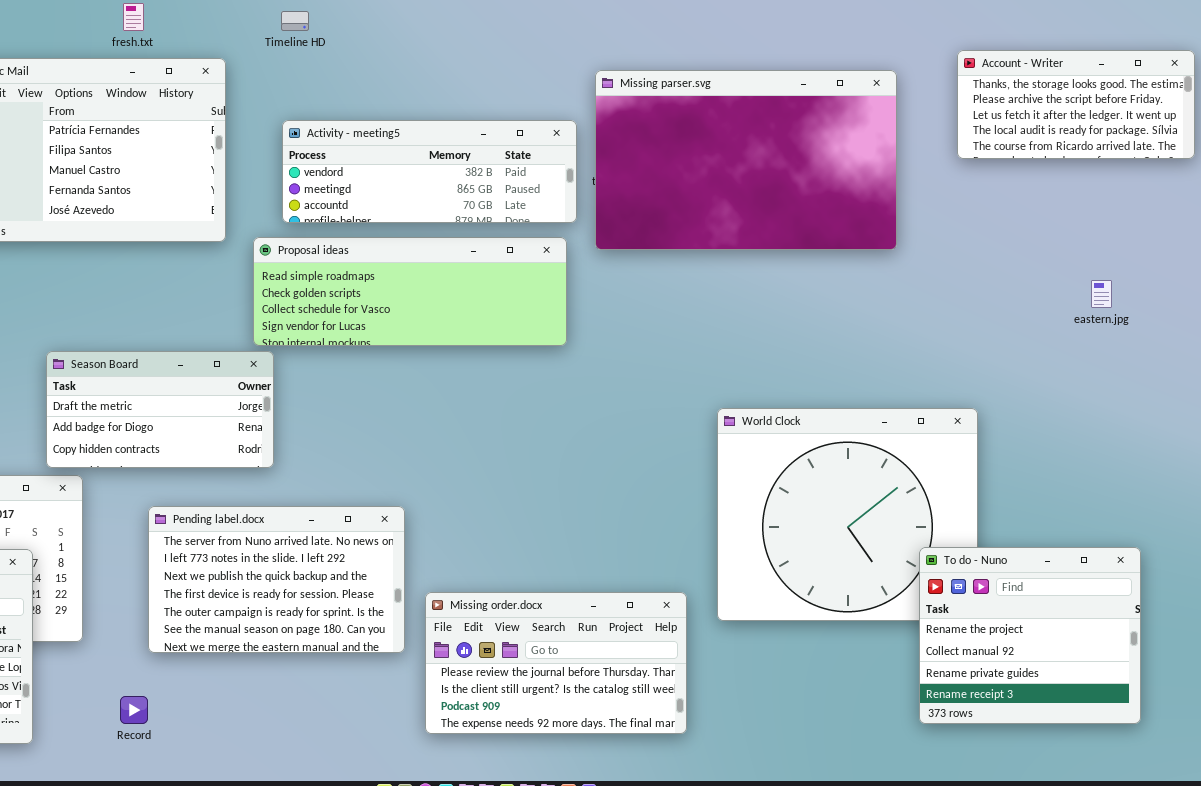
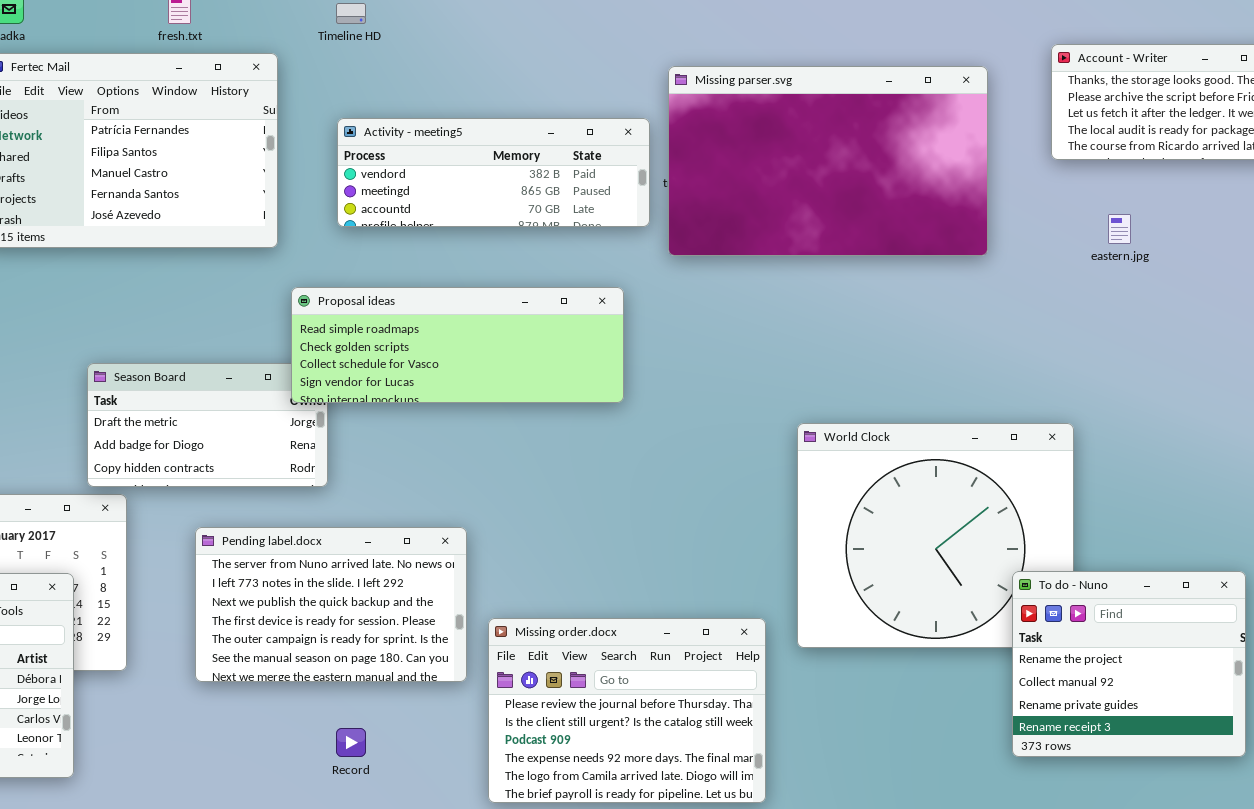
Proposal ideas: [253,237,567,346] -> [291,287,624,403], moved
eastern.jpg: [1091,280,1112,308] -> [1108,214,1131,244], moved
Missing order.docx: [425,592,687,734] -> [488,618,766,803], resized
Record: [120,696,148,724] -> [336,728,366,757], moved

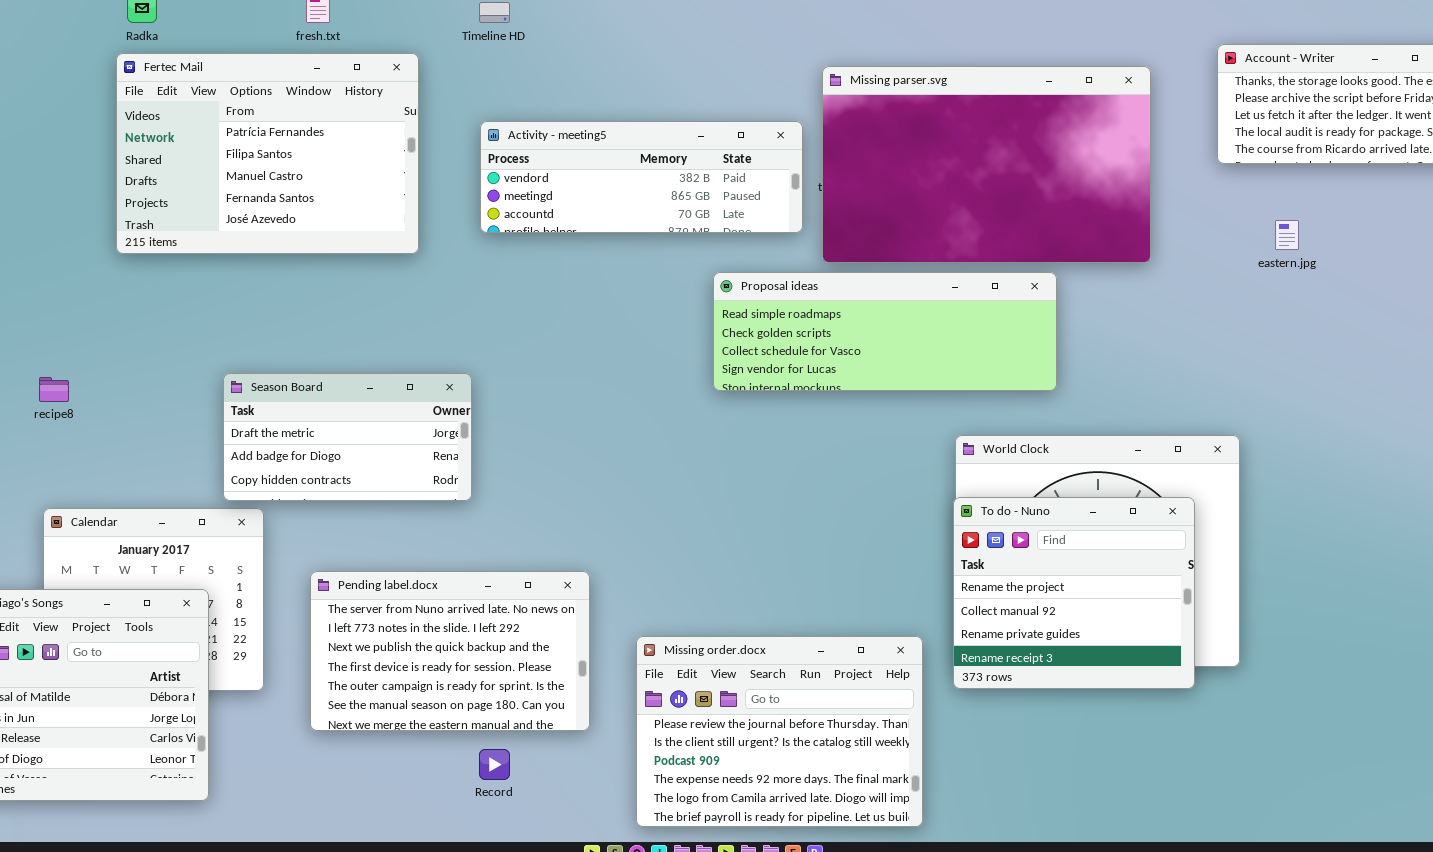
Proposal ideas: [291,287,624,403] -> [713,272,1057,391], moved
Pending label.docx: [195,527,467,682] -> [310,571,590,731], moved
To do - Nuno: [1012,571,1246,757] -> [953,497,1195,689], moved

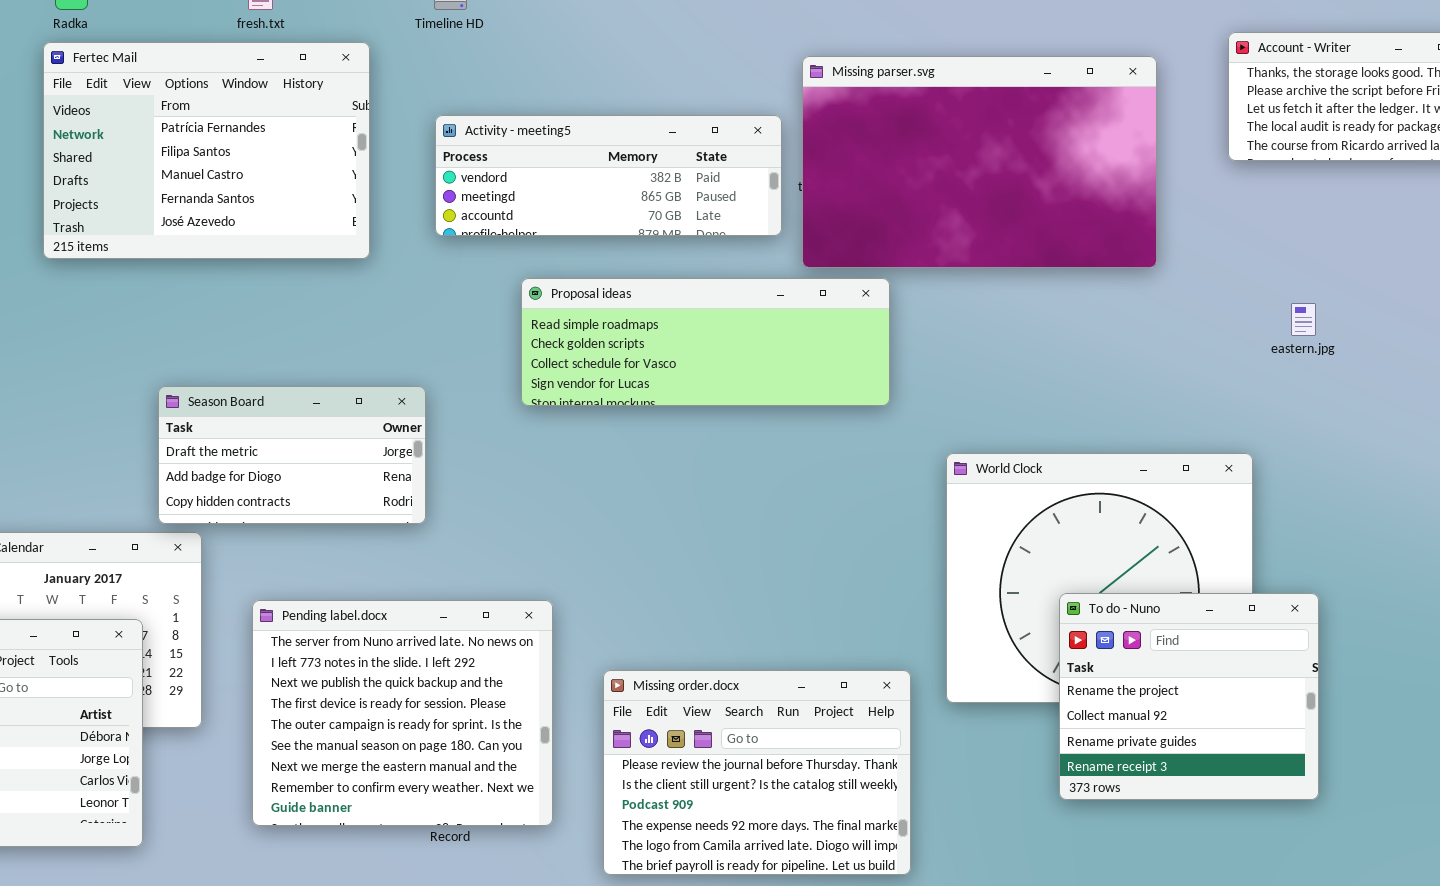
eastern.jpg: [1275,220,1299,250] -> [1291,303,1316,336], moved
Proposal ideas: [713,272,1057,391] -> [521,278,890,406], moved
To do - Nuno: [953,497,1195,689] -> [1059,593,1319,800], moved
Pending label.docx: [310,571,590,731] -> [252,600,553,826], resized

